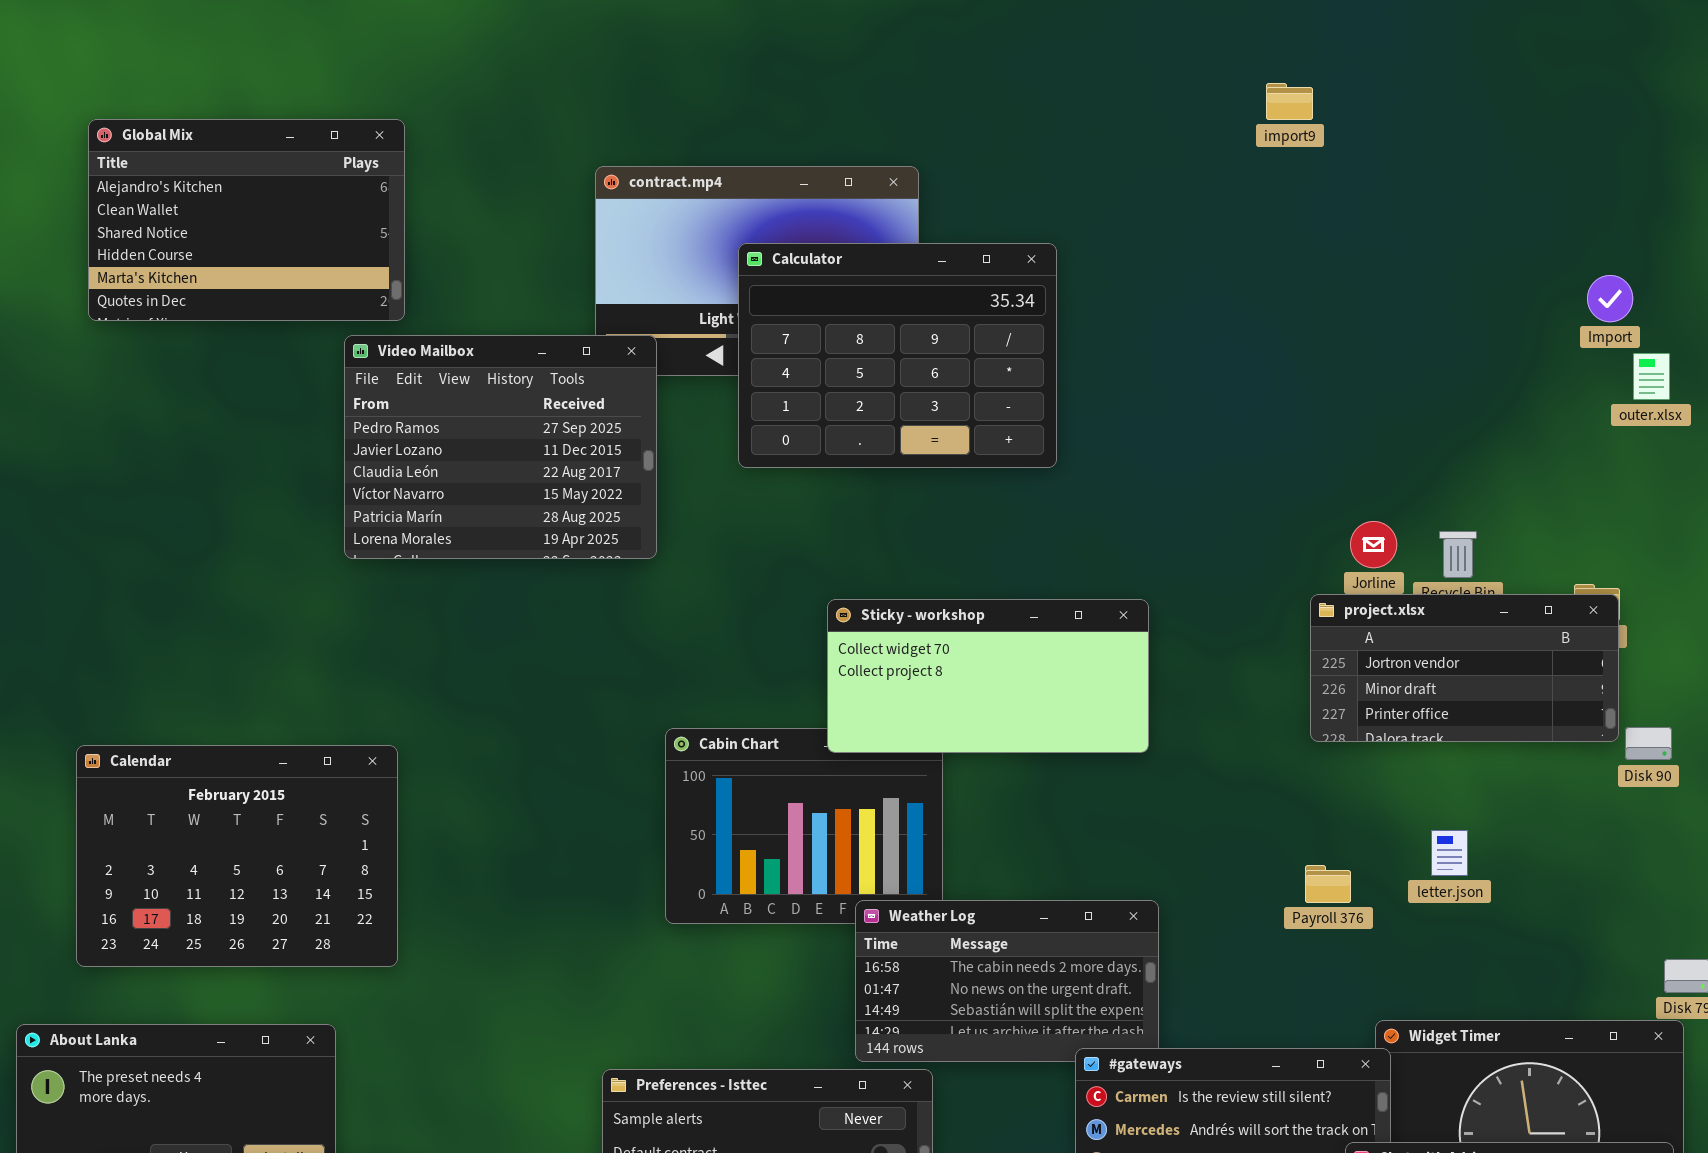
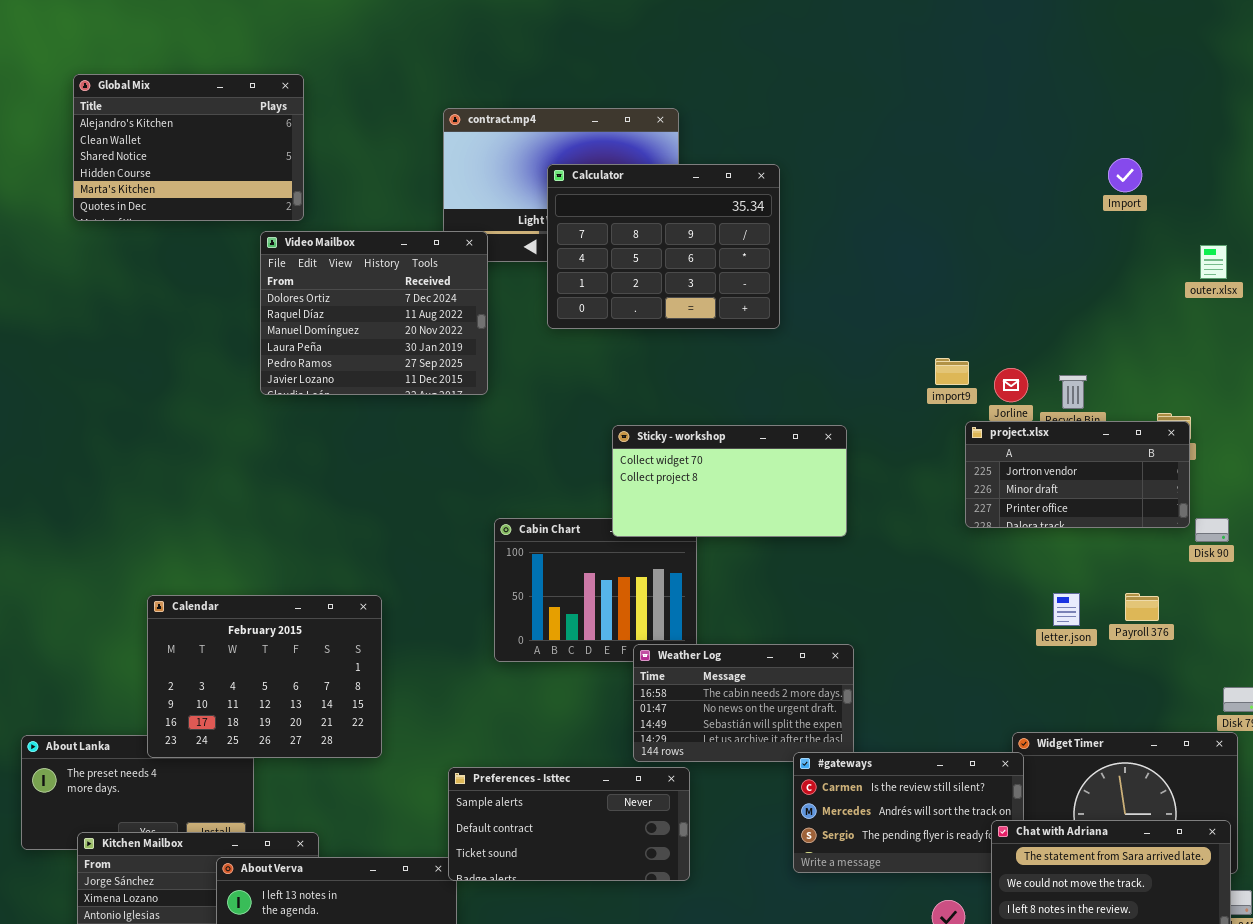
import9: [1266,83,1313,120] -> [935,358,969,385], moved
Import: [1587,275,1633,322] -> [1108,158,1142,192], moved
Video Mailbox: [344,335,657,559] -> [260,231,488,395], scrolled up 4 rows
Calendar: [76,745,398,967] -> [147,595,382,758], moved
Payroll 376: [1305,865,1351,903] -> [1125,593,1159,621], moved

